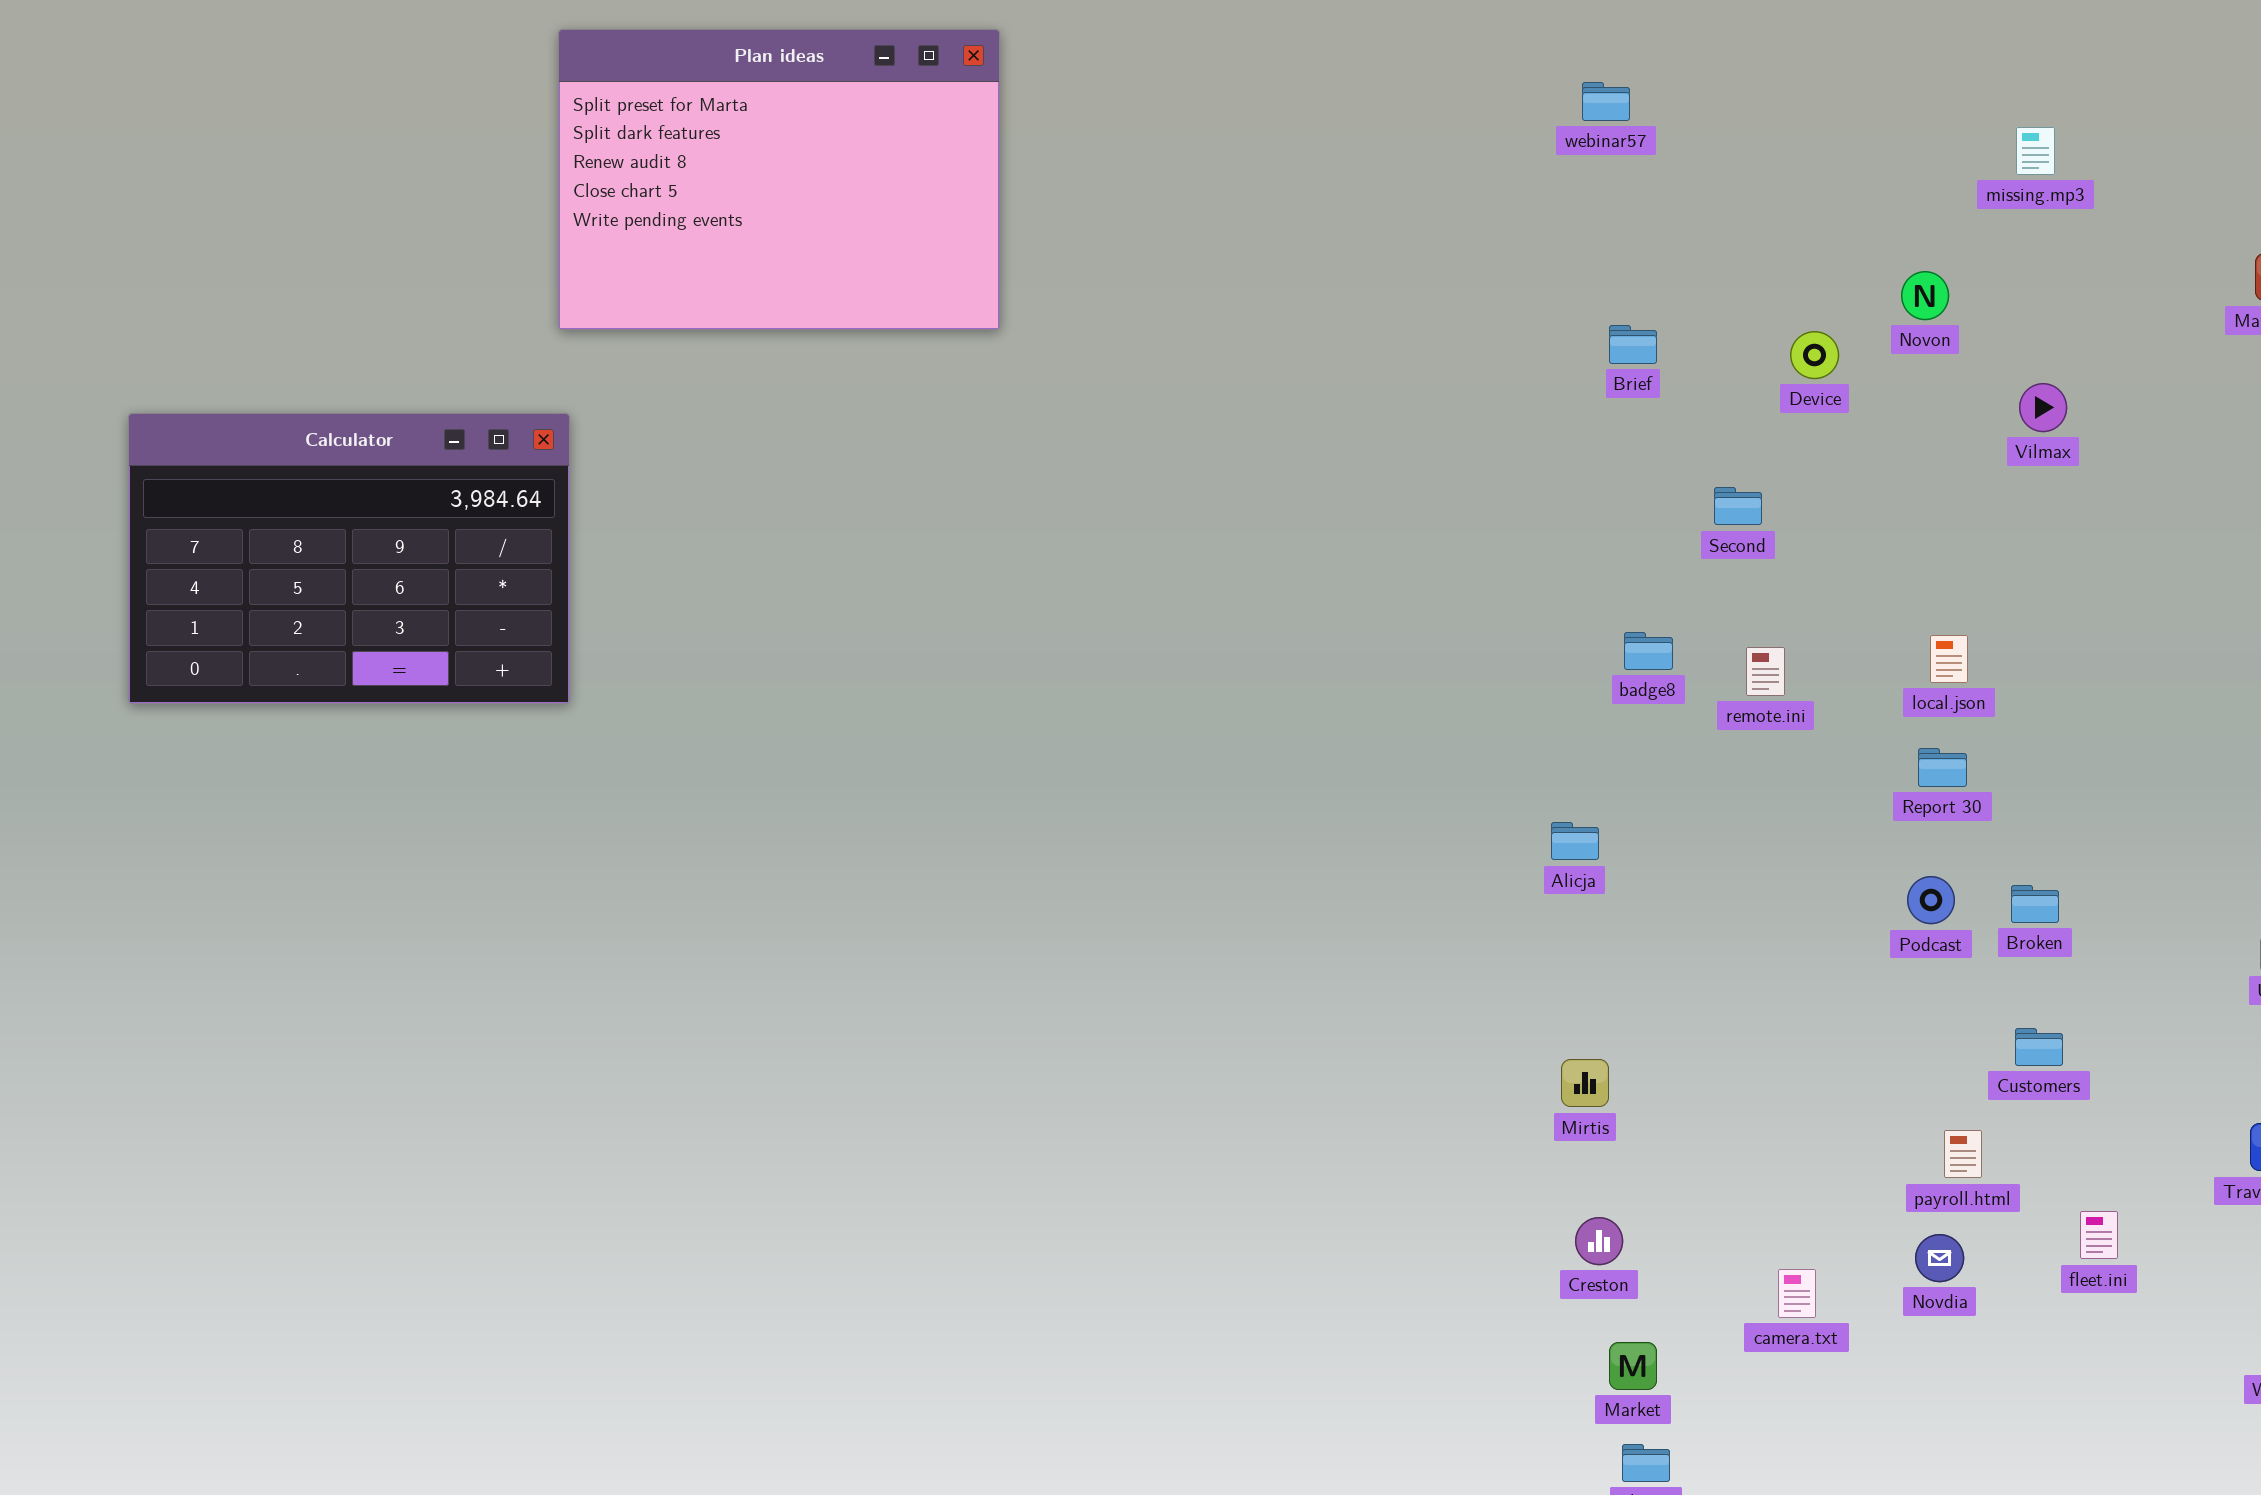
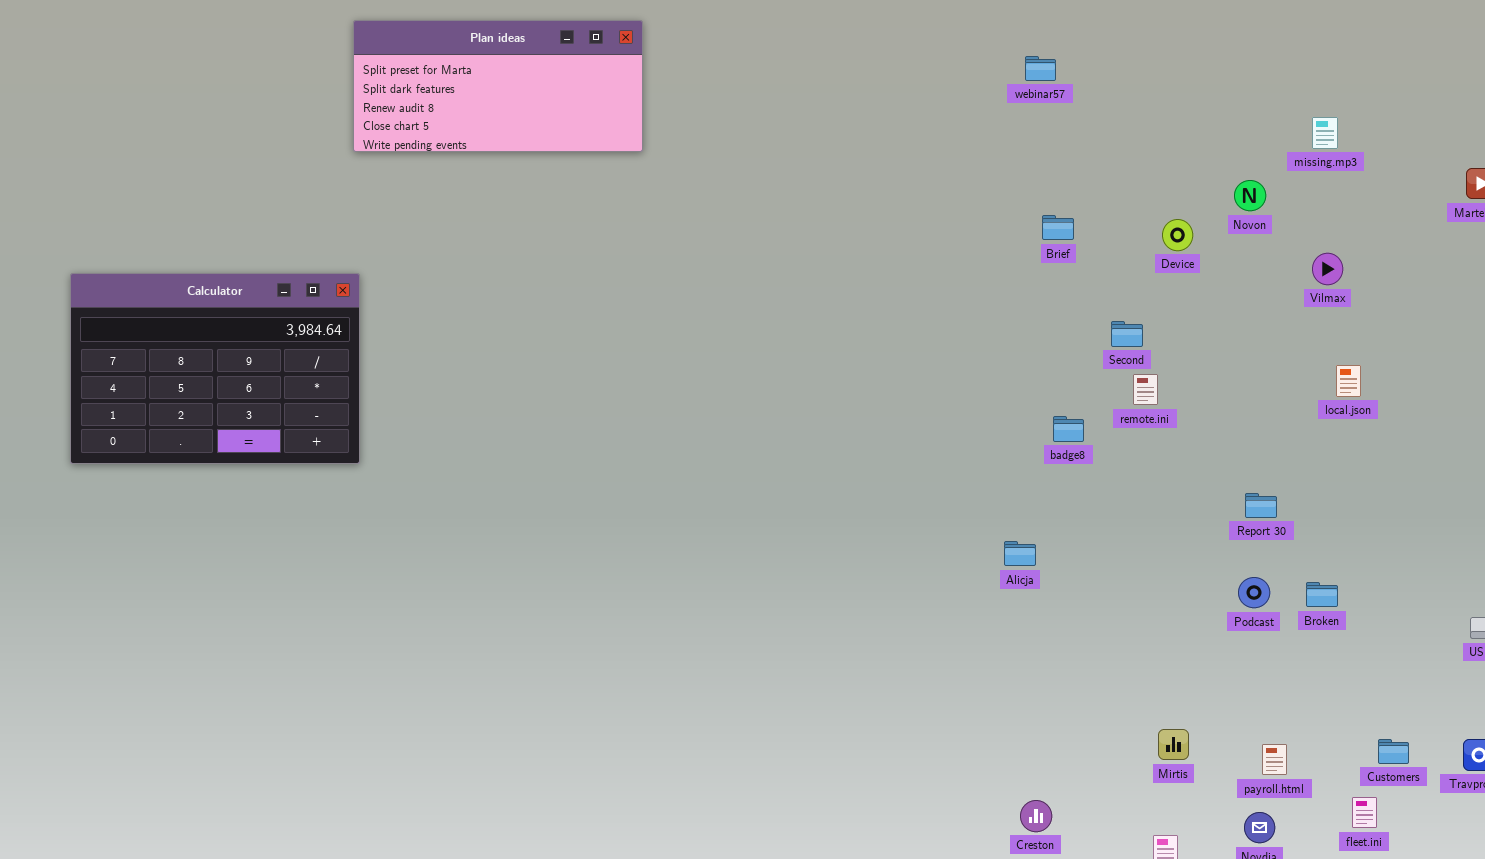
Plan ideas: [558,29,1000,330] -> [353,20,643,152], resized
missing.mp3: [2016,127,2055,175] -> [1312,117,1338,149], moved
local.json: [1930,635,1968,683] -> [1336,365,1361,397], moved
remote.ini: [1746,647,1785,696] -> [1133,374,1158,405], moved
Customers: [2015,1028,2063,1066] -> [1378,739,1409,764], moved
Mirtis: [1561,1059,1609,1107] -> [1158,729,1189,760], moved

